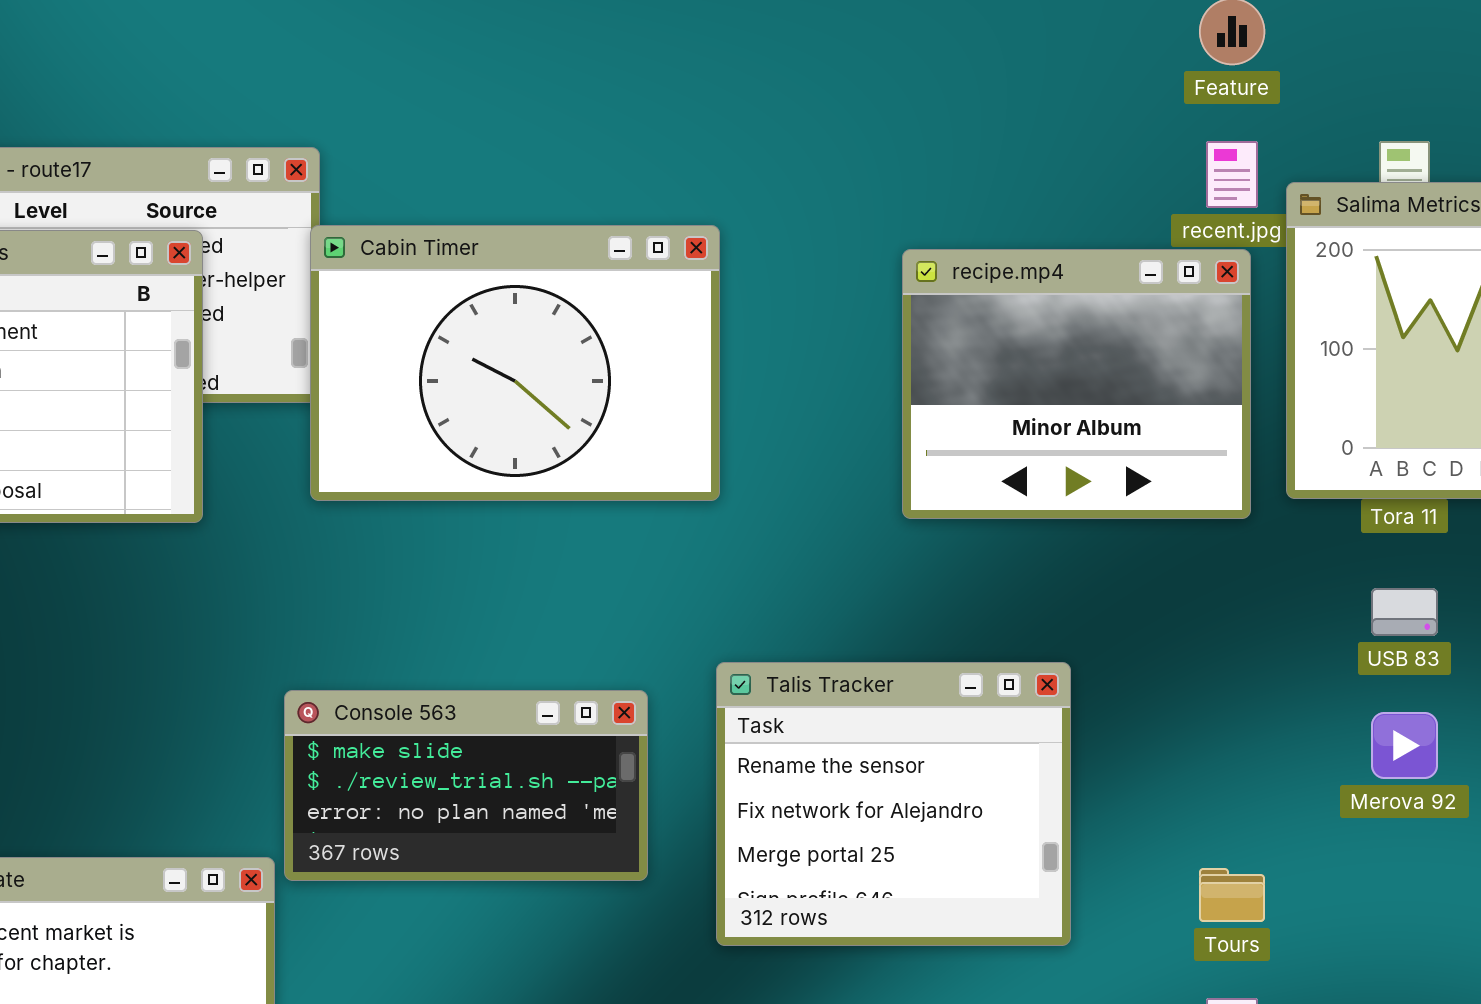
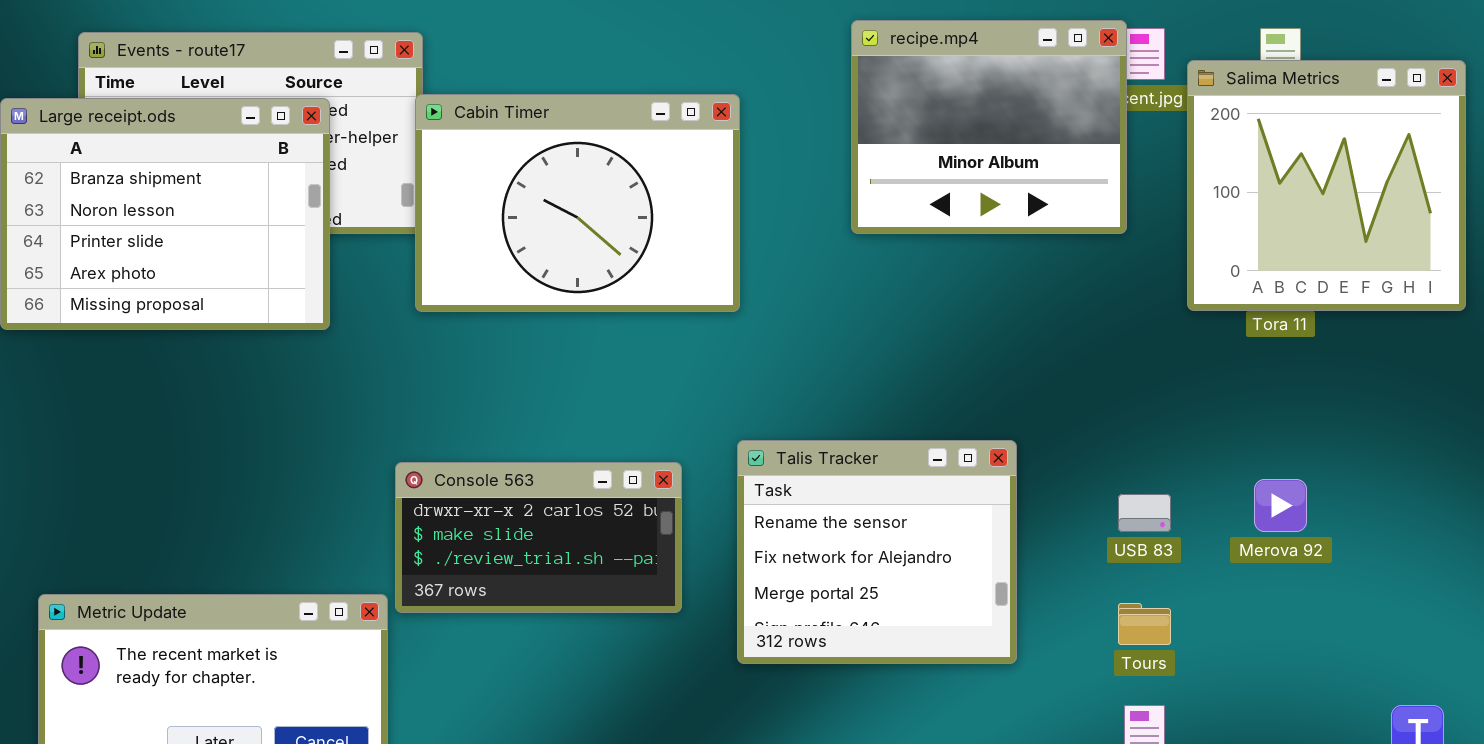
recipe.mp4: [902,249,1251,519] -> [851,20,1127,234], moved
USB 83: [1371,588,1438,636] -> [1118,494,1171,532], moved
Console 563: [284,690,648,881] -> [395,462,682,613], scrolled up 1 row

